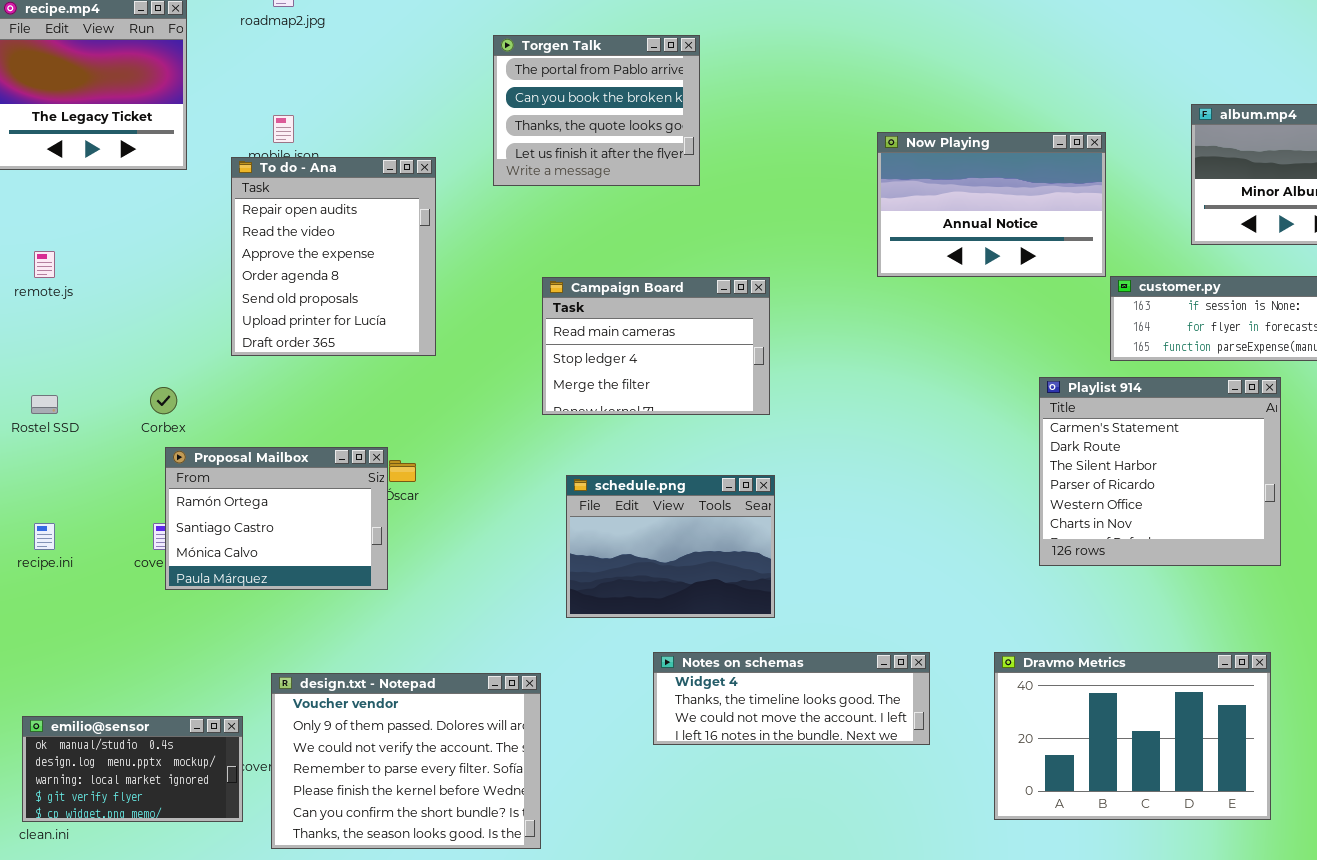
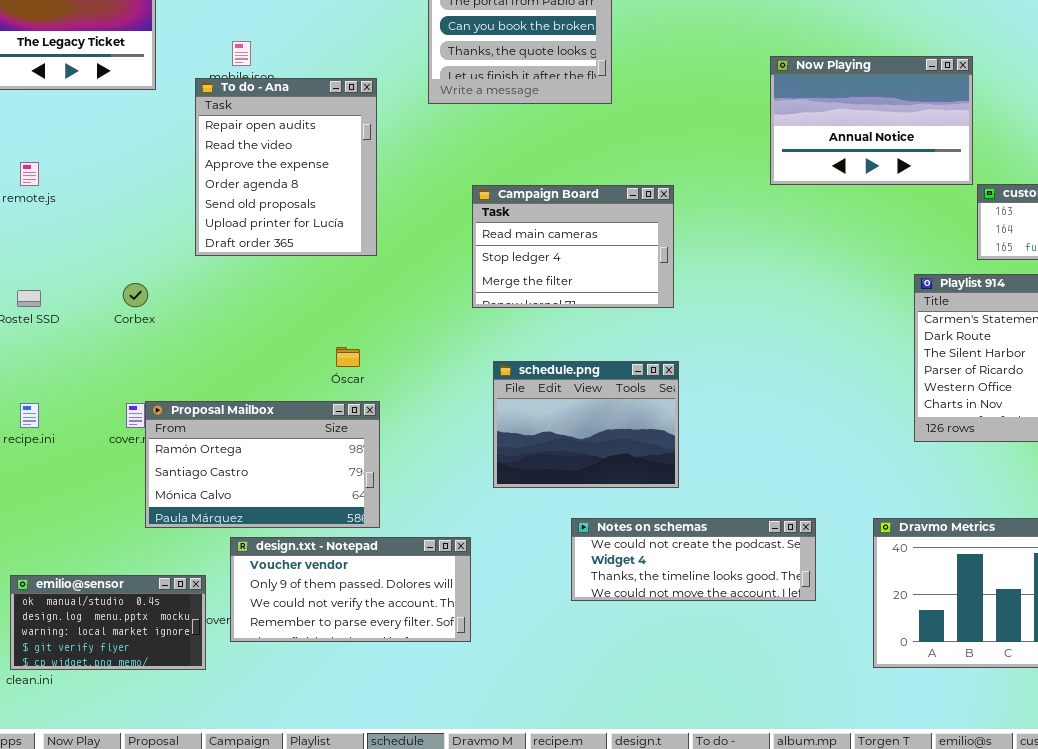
Proposal Mailbox: [165,447,388,590] -> [145,401,380,528], moved, resized
Notes on schemas: [653,652,930,745] -> [571,518,816,601], scrolled up 1 row
design.txt - Notepad: [271,673,541,849] -> [230,537,471,642], resized

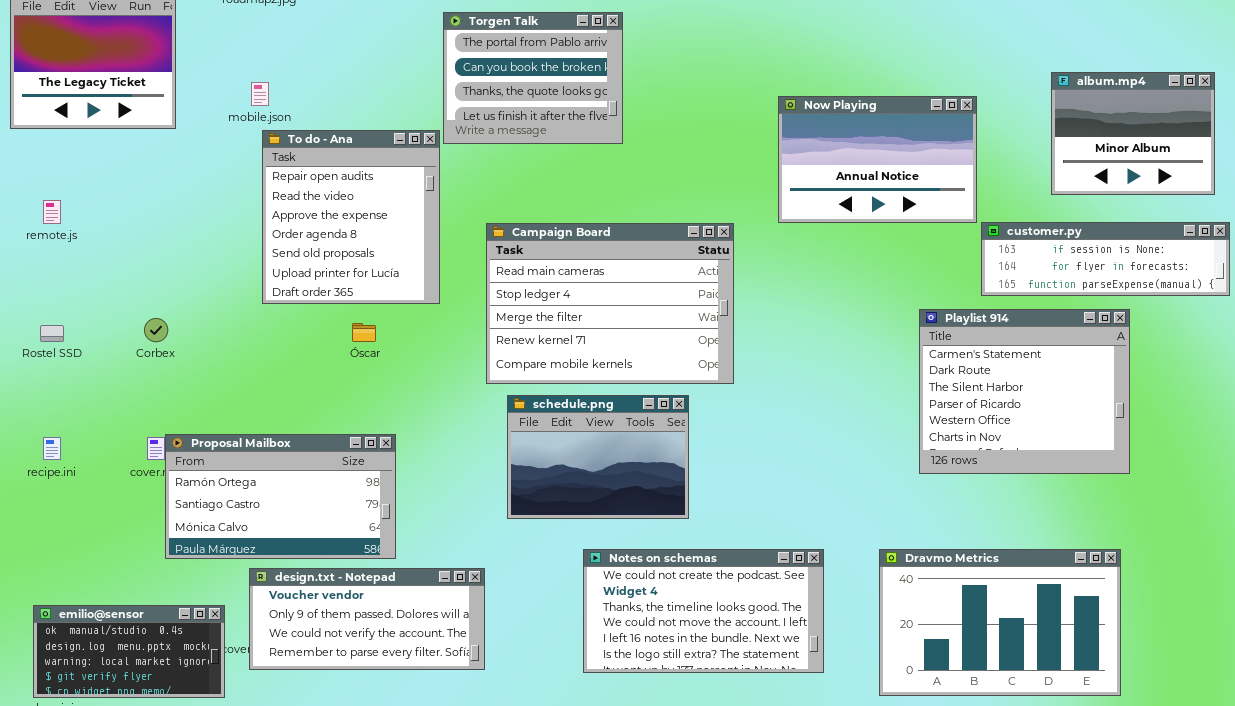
To do - Ana: [195,78,377,256] -> [262,130,440,304], moved
Campaign Board: [472,185,674,308] -> [486,223,734,384], resized
Óscar: [336,347,360,367] -> [352,323,376,342], moved
Notes on schemas: [571,518,816,601] -> [583,549,824,673], resized

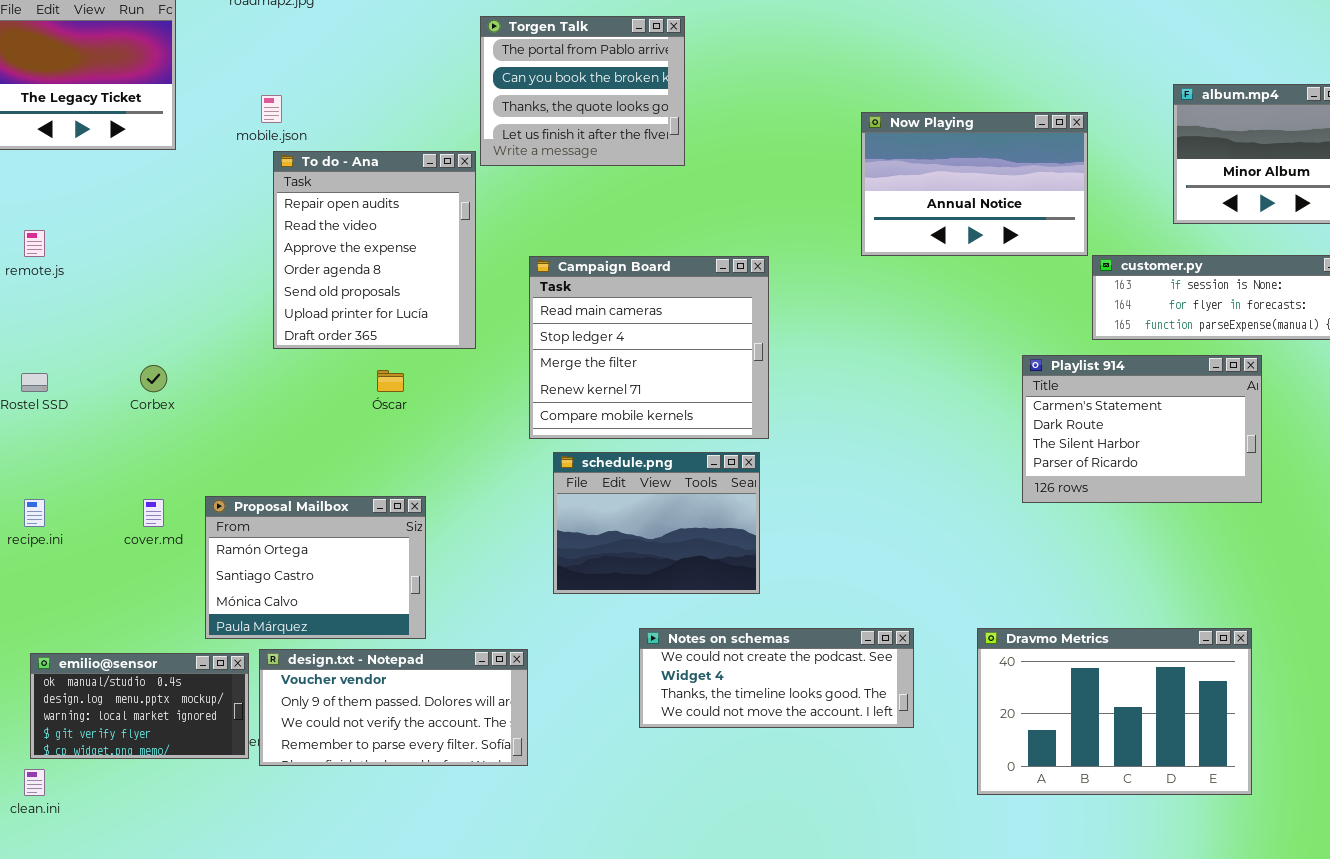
Campaign Board: [486,223,734,384] -> [529,256,769,439], resized
Playlist 914: [919,309,1130,474] -> [1022,355,1262,503], resized
Proposal Mailbox: [165,434,396,559] -> [205,496,426,639], resized
Notes on schemas: [583,549,824,673] -> [639,628,914,728], resized
emilio@sensor: [33,605,225,698] -> [30,653,249,759], moved

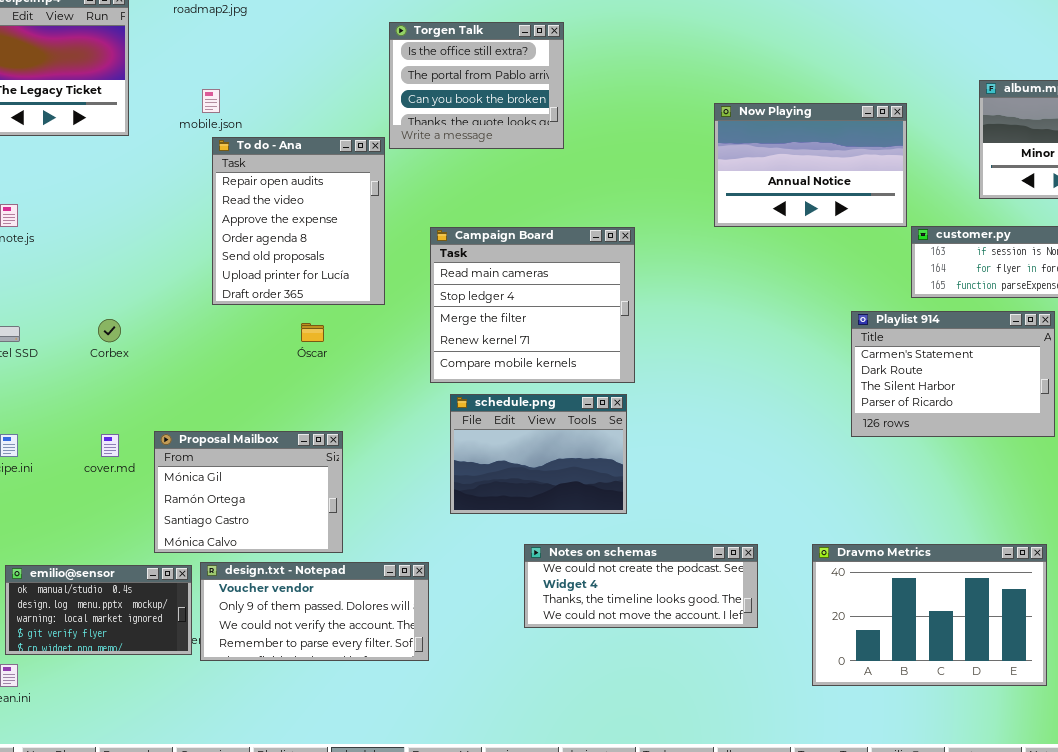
Torgen Talk: [480,16,685,166] -> [389,22,564,149], scrolled up 1 row
Proposal Mailbox: [205,496,426,639] -> [154,431,343,553], scrolled up 1 row

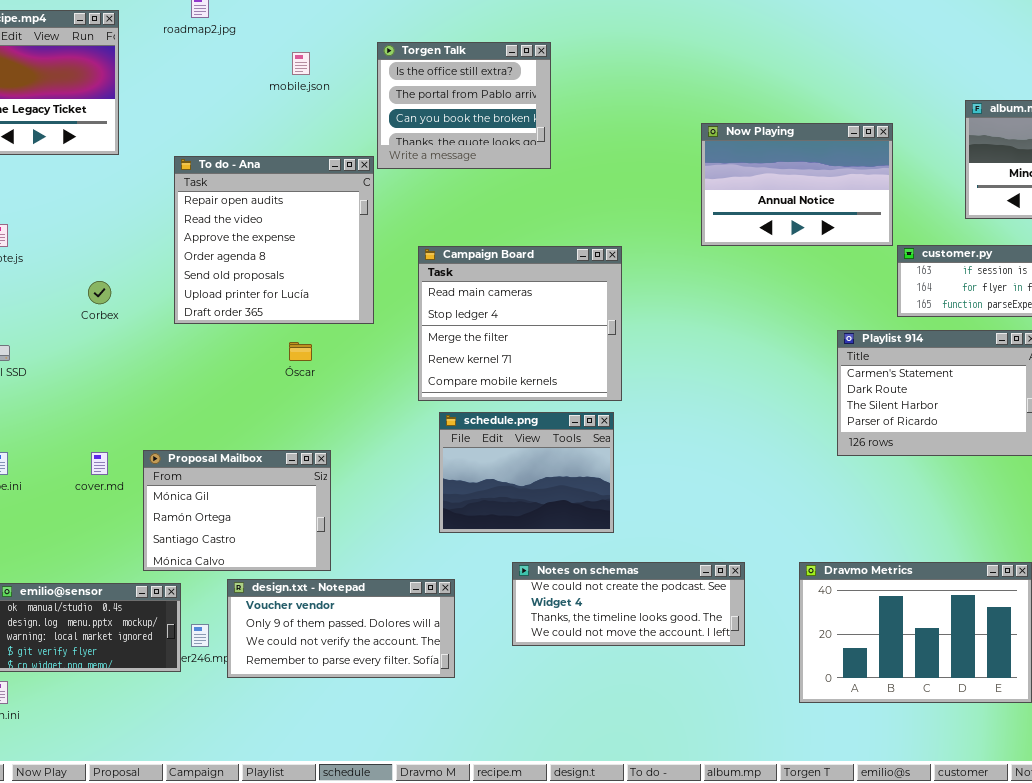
mobile.json: [202,89,220,113] -> [292,52,310,75], moved
To do - Ana: [212,137,385,305] -> [174,156,374,324], resized
Corbex: [98,319,121,342] -> [88,281,111,304], moved
design.txt - Notepad: [200,562,429,661] -> [227,579,455,678], moved

